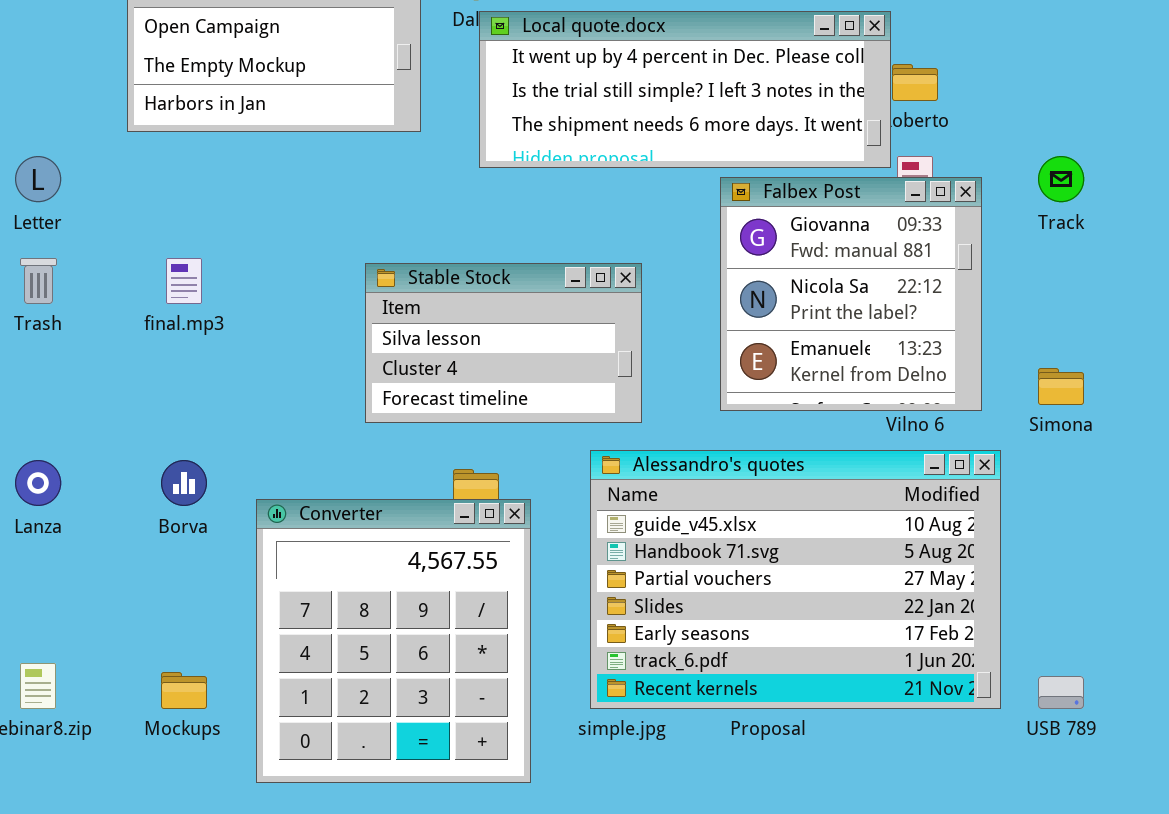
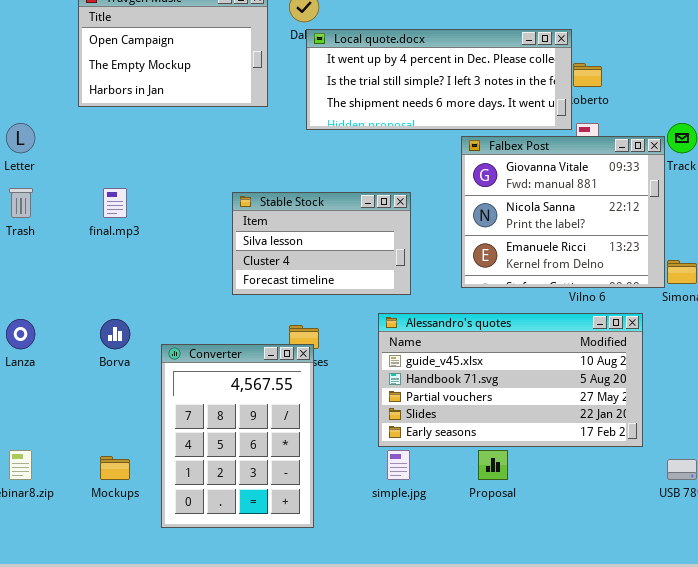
Falbex Post: [720,177,982,411] -> [461,136,665,288], resized
Alessandro's quotes: [590,450,1001,709] -> [378,313,643,447], resized
Converter: [256,499,531,783] -> [161,344,314,528], resized

